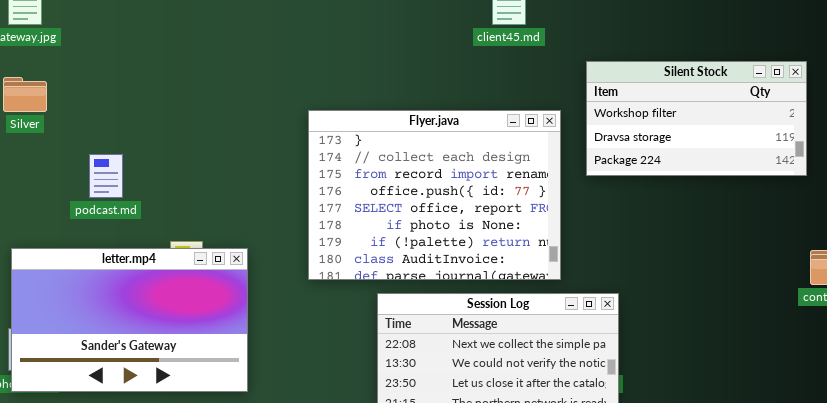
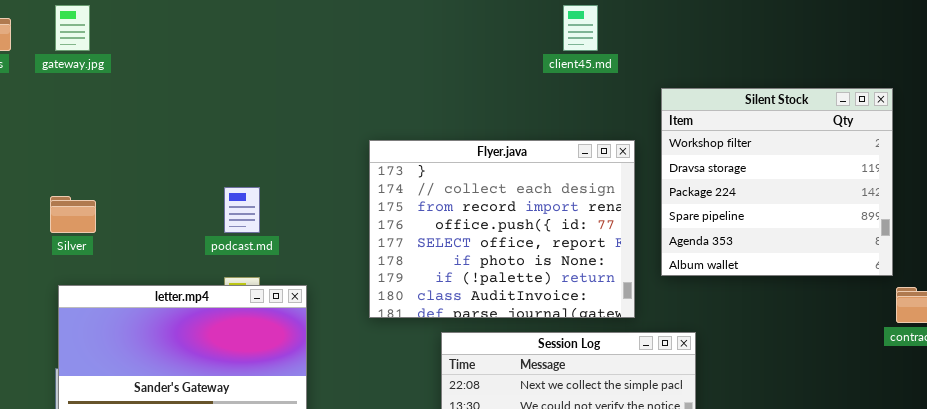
Silent Stock: [586,61,807,176] -> [661,88,893,276], resized
Silver: [3,77,47,112] -> [50,196,96,233], moved
podcast.md: [89,154,123,198] -> [224,187,260,233], moved

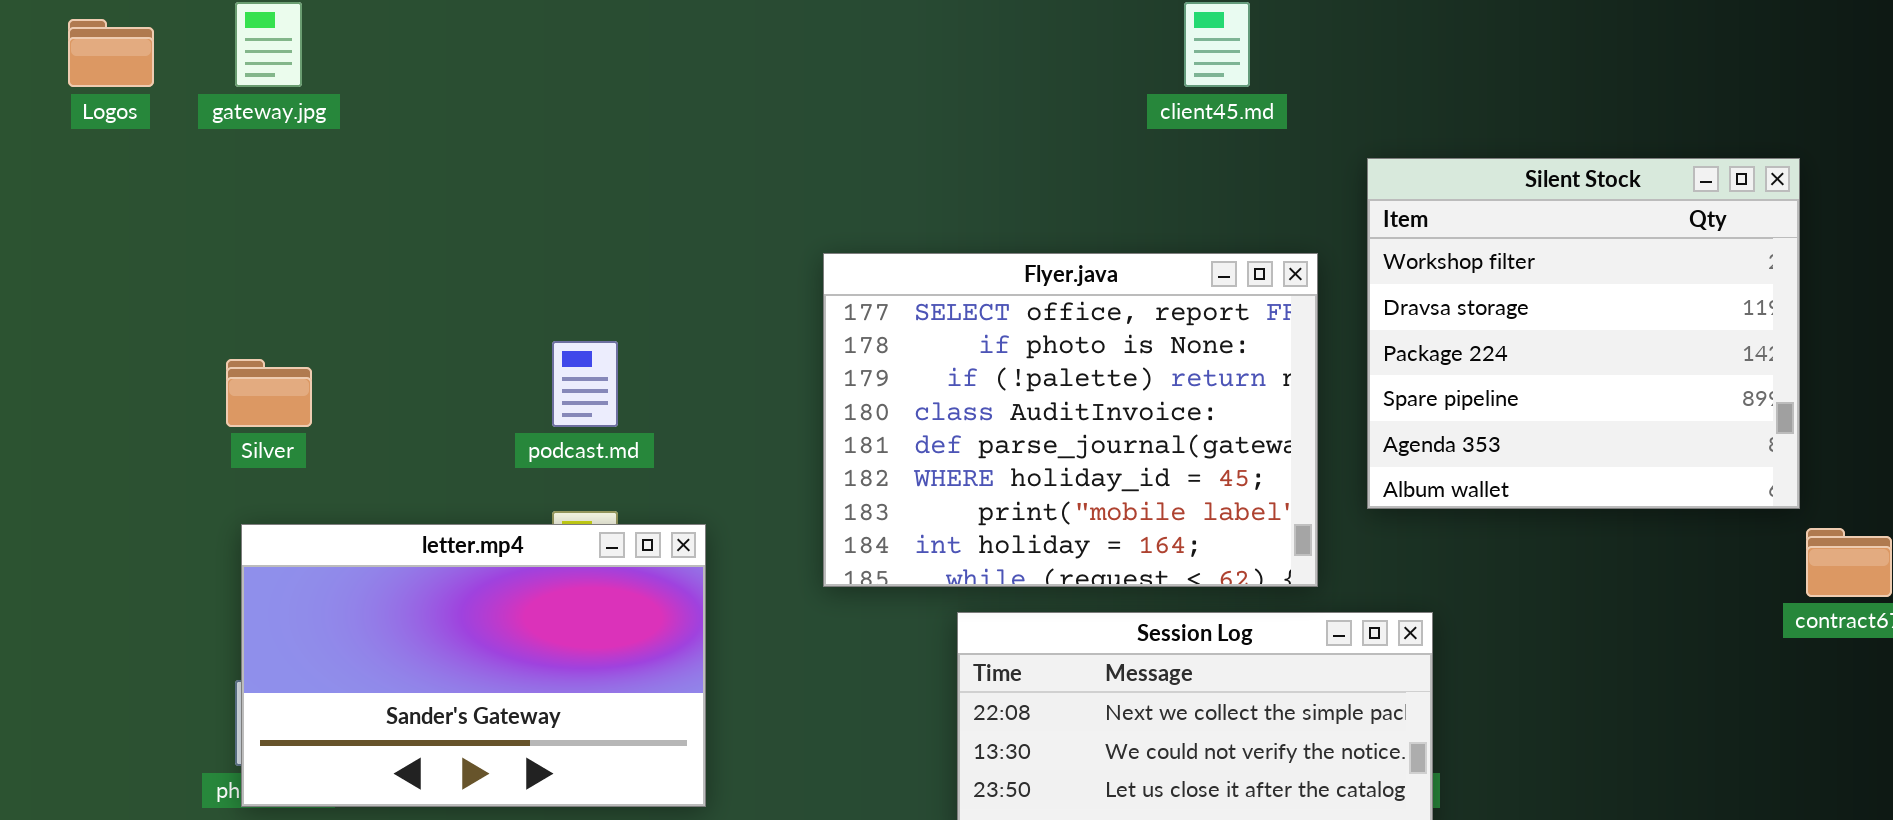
Flyer.java: [369,140,635,318] -> [823,253,1318,587], scrolled down 4 rows

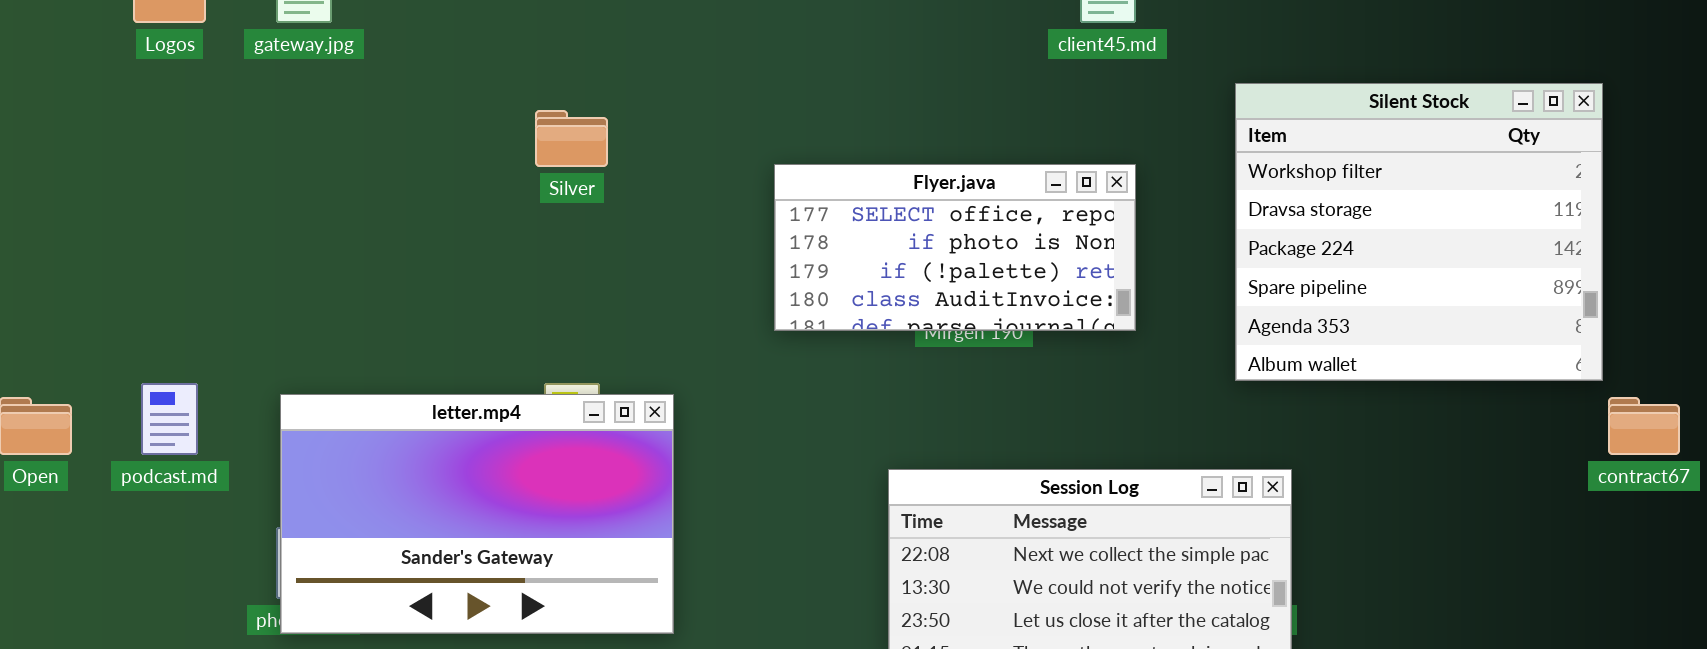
Flyer.java: [823,253,1318,587] -> [774,164,1136,331], resized
podcast.md: [552,341,618,427] -> [141,383,198,455], moved
Silver: [226,359,312,427] -> [535,110,608,167], moved

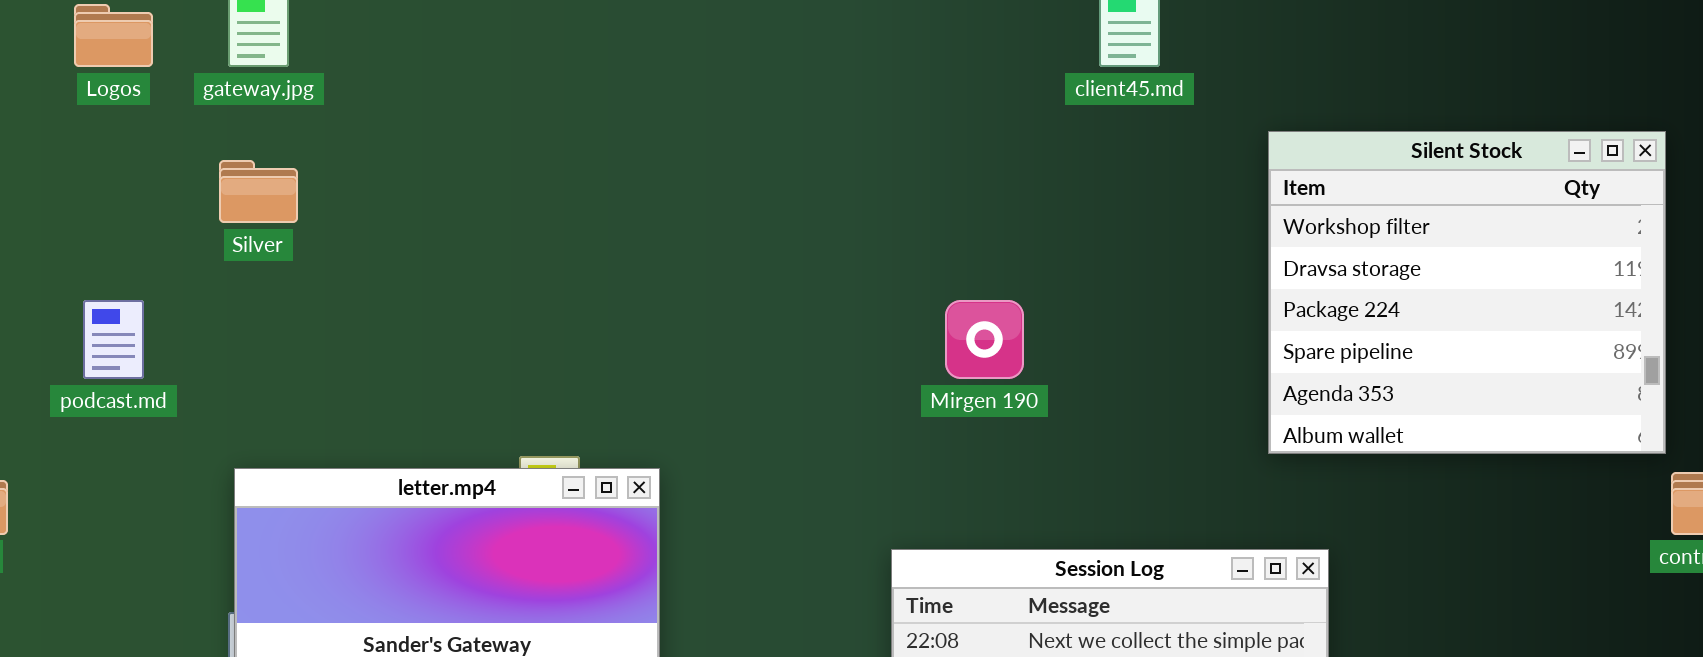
Silver: [535,110,608,167] -> [219,160,298,223], moved
Flyer.java: [774,164,1136,331] -> none, closed
podcast.md: [141,383,198,455] -> [83,300,144,379], moved

